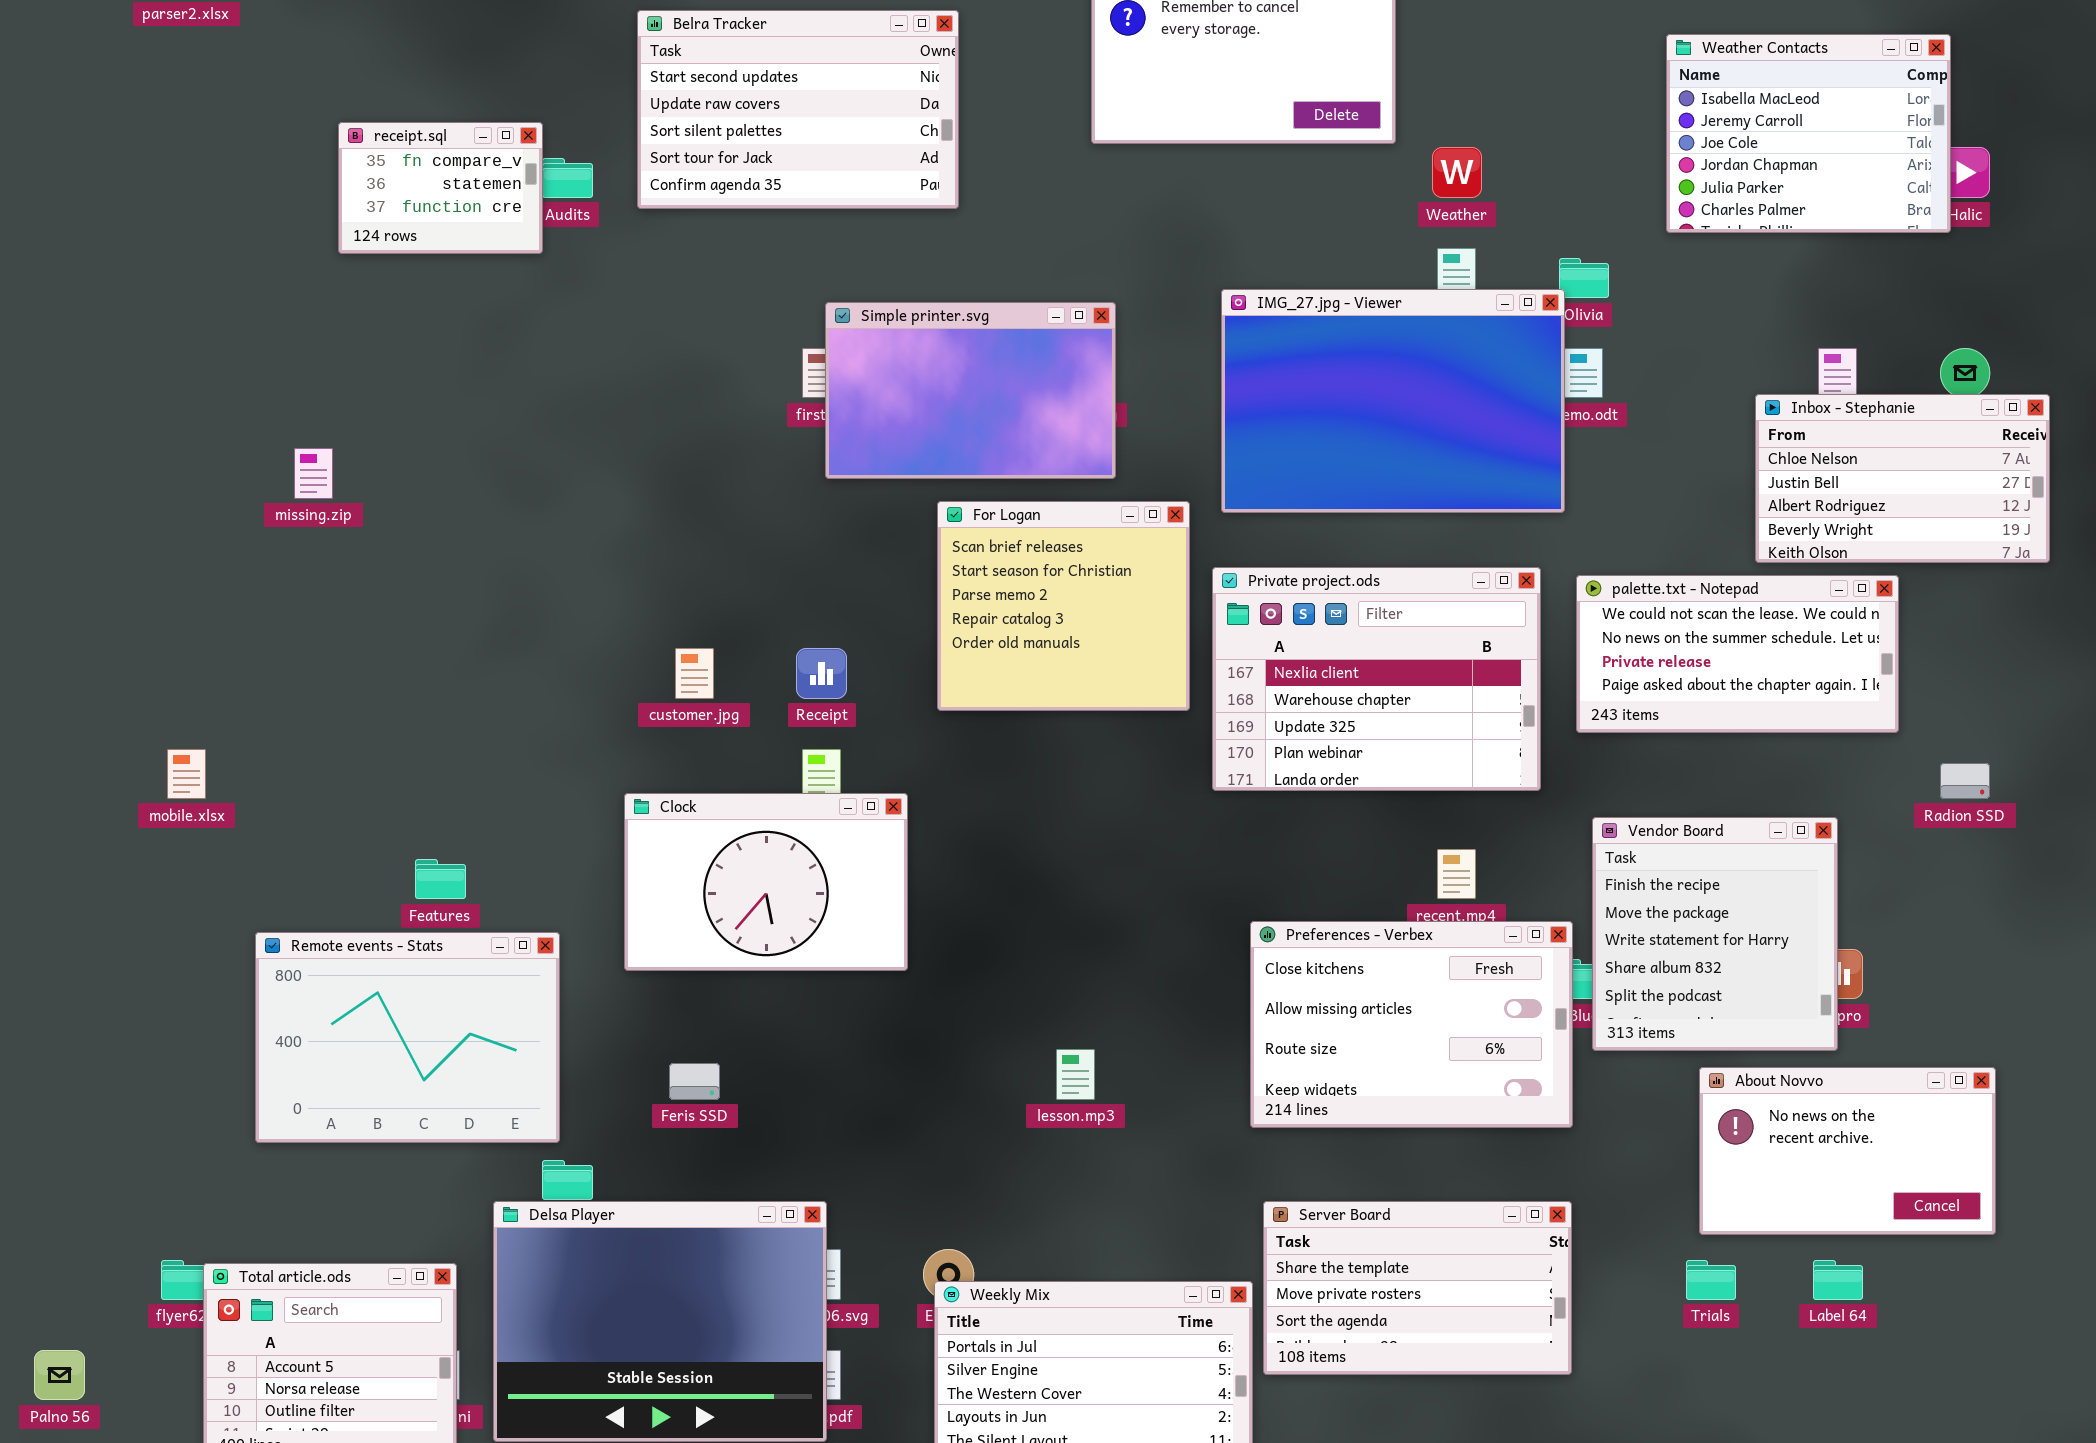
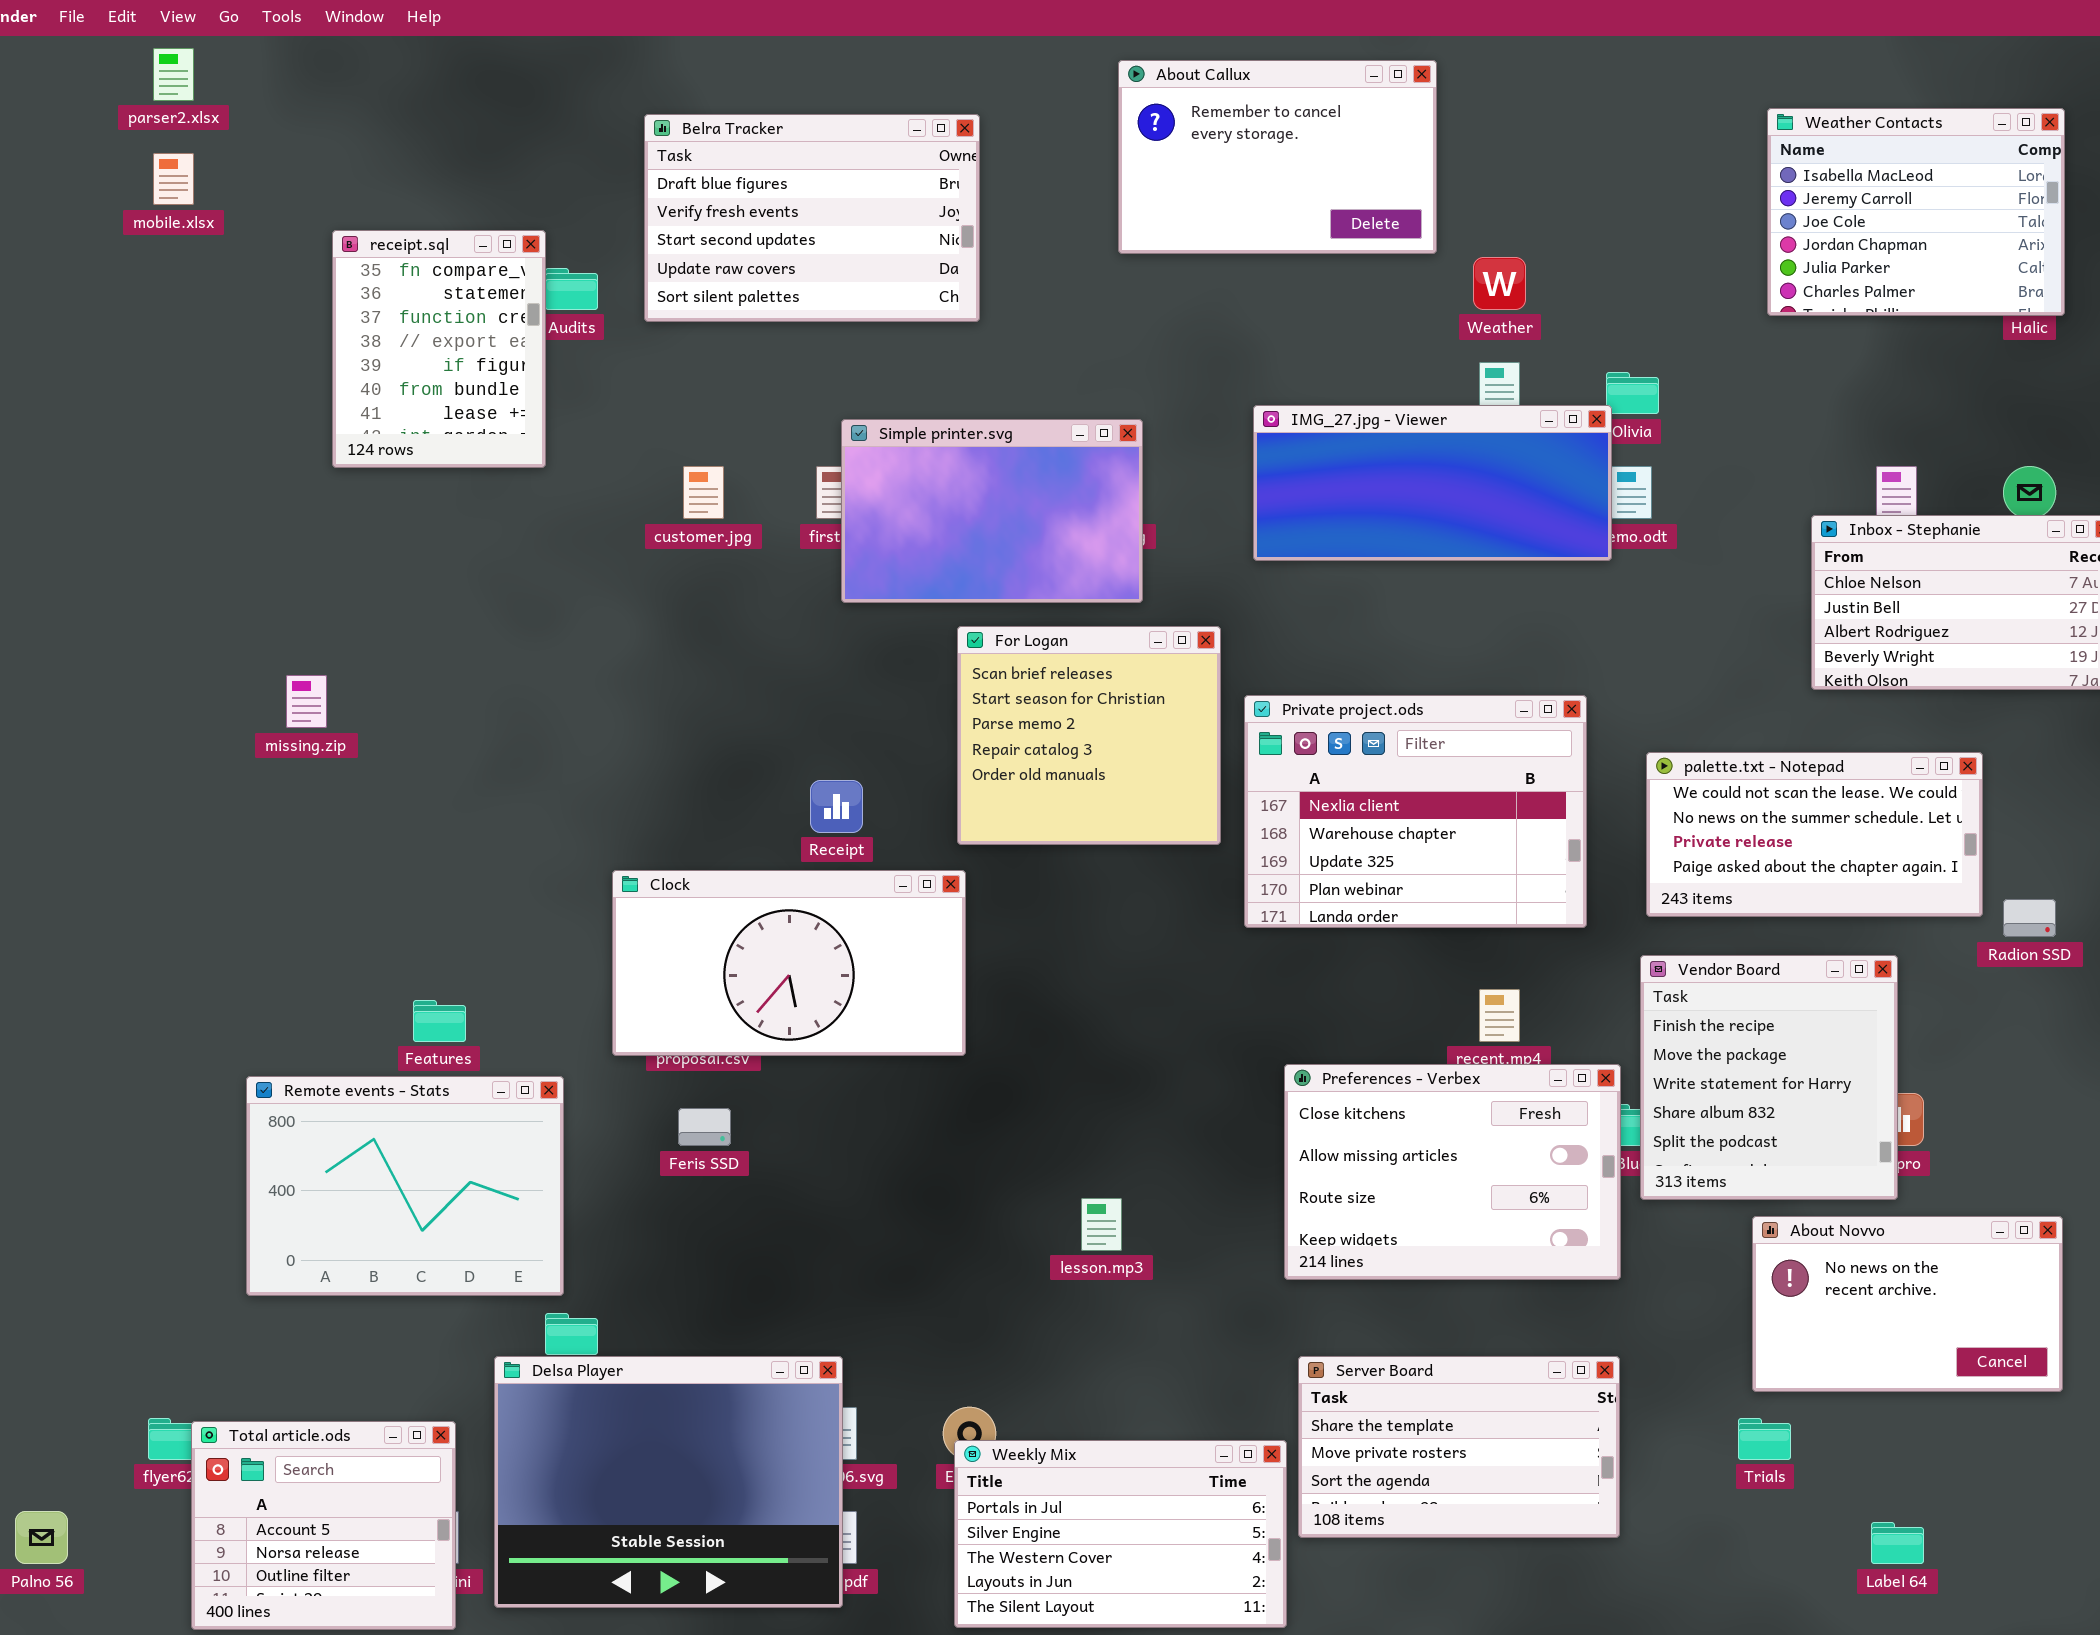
Belra Tracker: [637,10,959,209] -> [644,114,980,322], scrolled up 2 rows
Weather Contacts: [1666,34,1951,233] -> [1767,108,2065,316], moved
receipt.sql: [338,122,543,254] -> [332,230,546,468], resized
IMG_27.jpg - Viewer: [1221,289,1565,513] -> [1253,405,1612,561], resized
missing.zip: [294,448,333,499] -> [286,675,327,728], moved
palette.txt - Notepad: [1576,575,1899,733] -> [1646,752,1983,917], moved
customer.jpg: [675,648,714,699] -> [683,466,724,519], moved
mobile.xlsx: [167,749,206,799] -> [153,153,194,205], moved
Clock: [624,793,908,971] -> [612,870,966,1056], moved, resized
Feris SSD: [669,1063,720,1100] -> [678,1108,731,1146], moved
Label 64: [1813,1260,1863,1300] -> [1871,1522,1924,1564], moved

